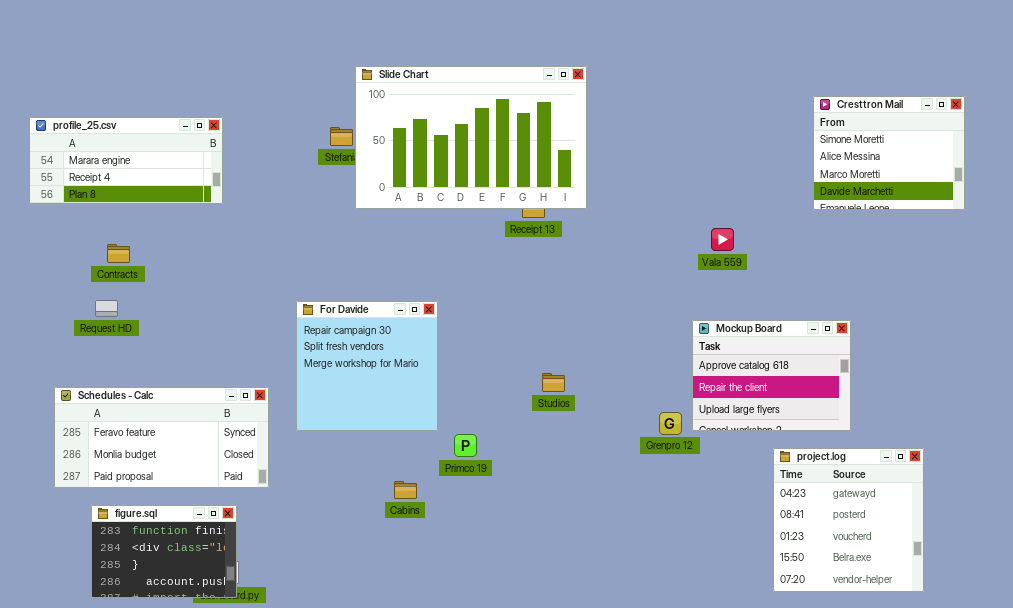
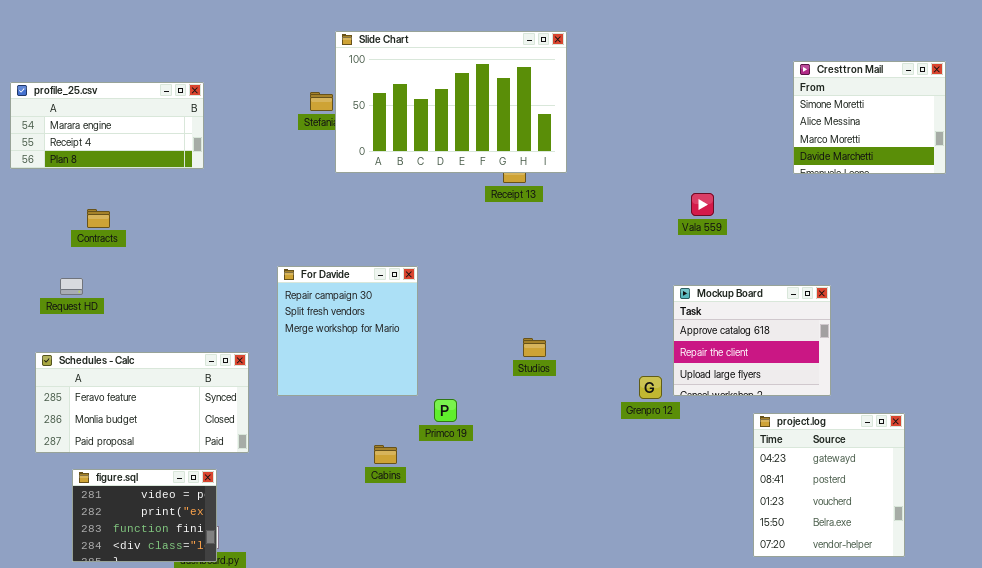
Request HD: [95,300,118,317] -> [60,278,83,295], moved
figure.sql: [91,505,237,598] -> [72,469,217,562], scrolled up 2 rows

